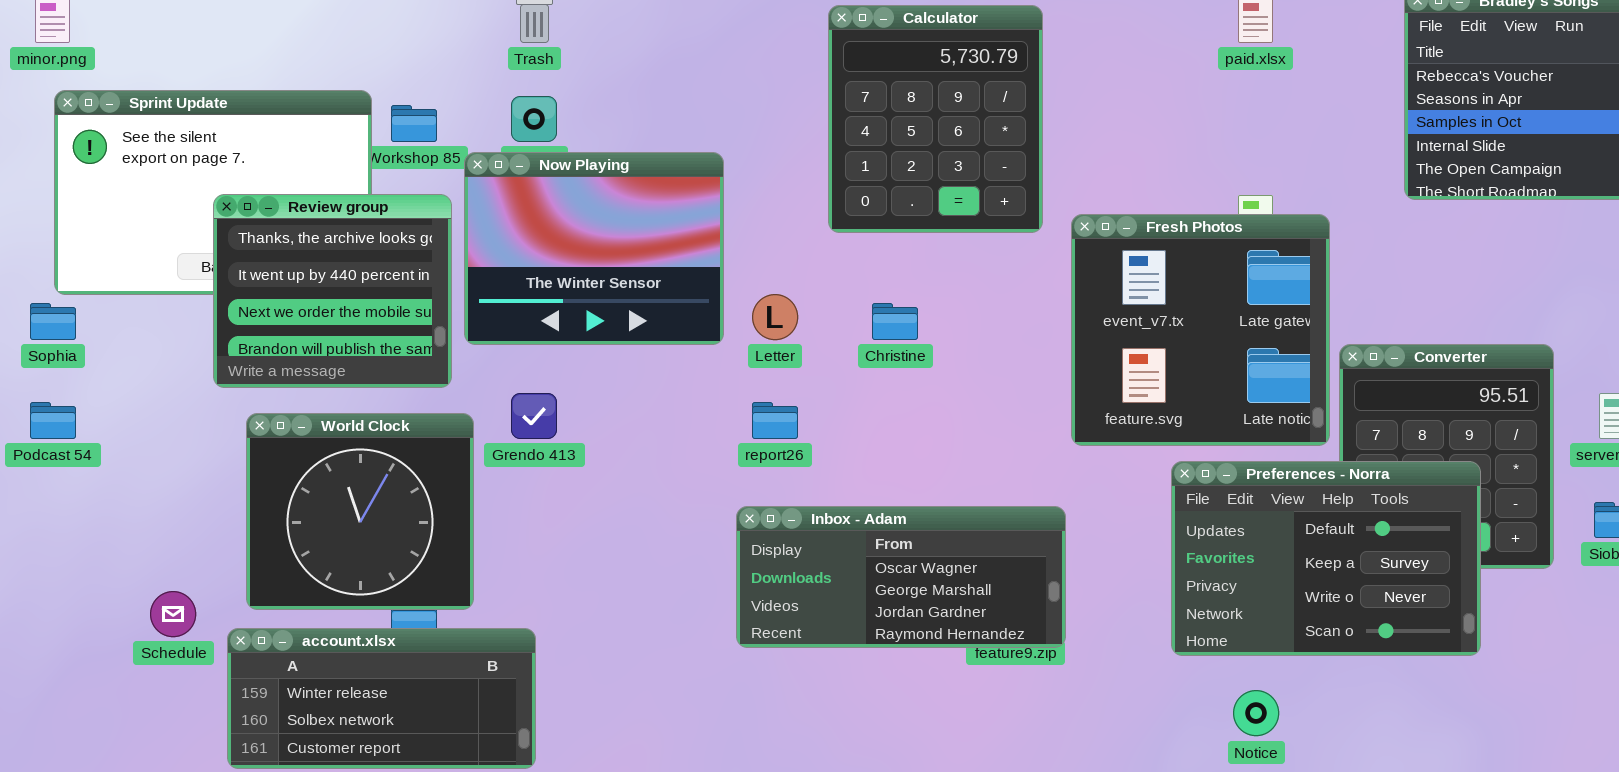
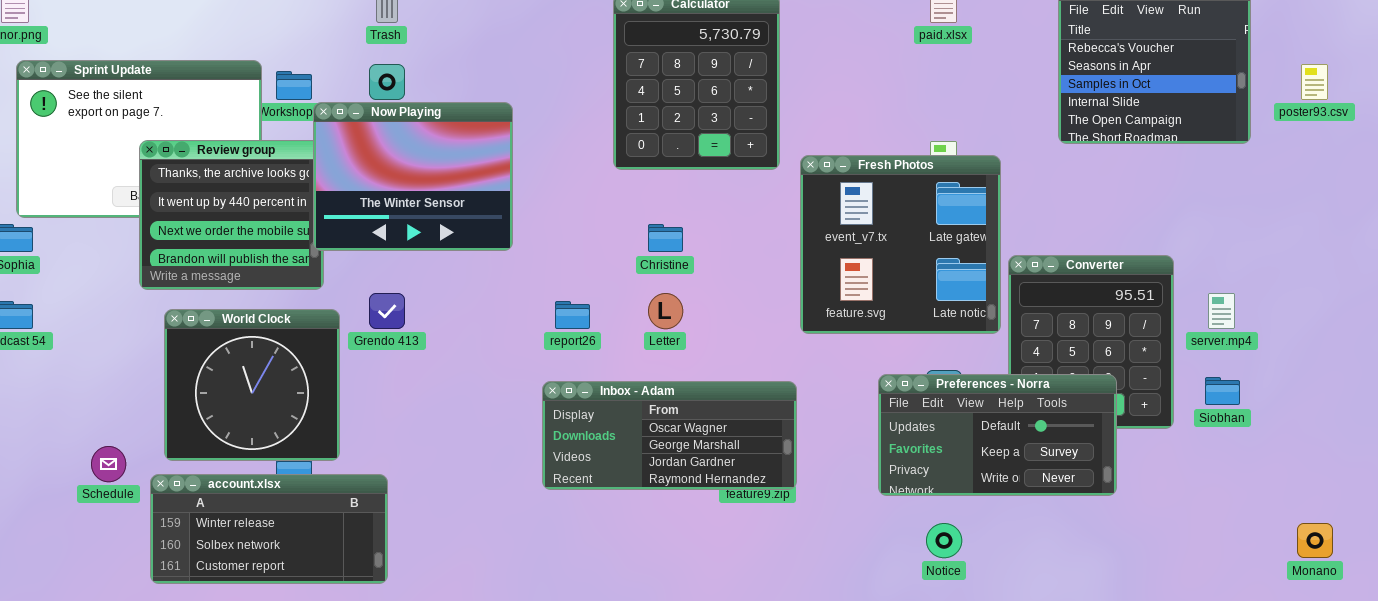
Now Playing: [464,152,724,345] -> [313,102,513,251], moved
Letter: [752,294,798,340] -> [648,293,683,329], moved
Preferences - Norra: [1171,461,1481,656] -> [878,374,1117,496], resized

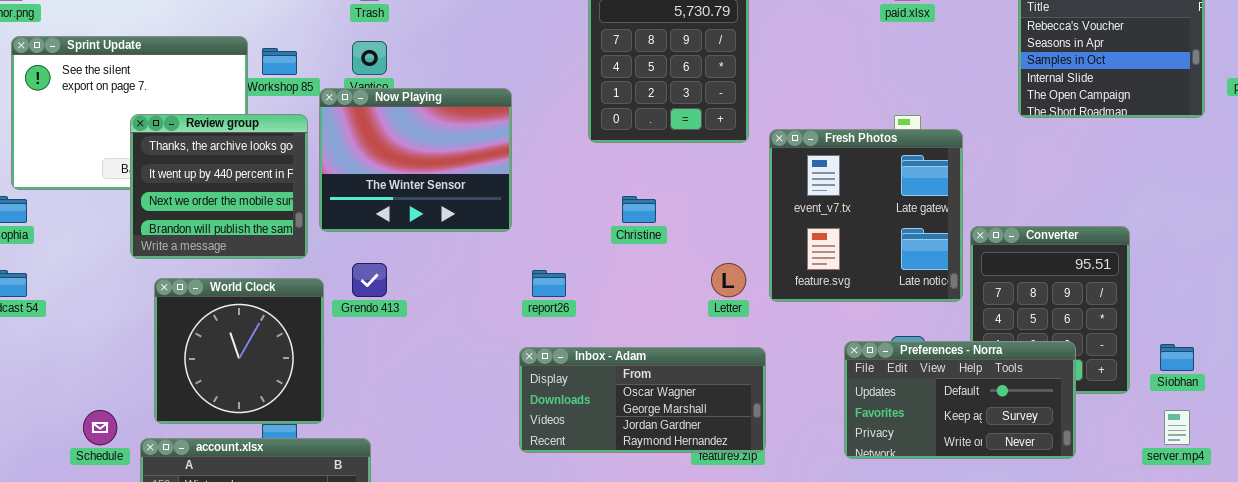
Now Playing: [313,102,513,251] -> [319,88,512,232], moved
Letter: [648,293,683,329] -> [711,263,746,297], moved
server.mp4: [1208,293,1235,329] -> [1164,410,1190,445], moved

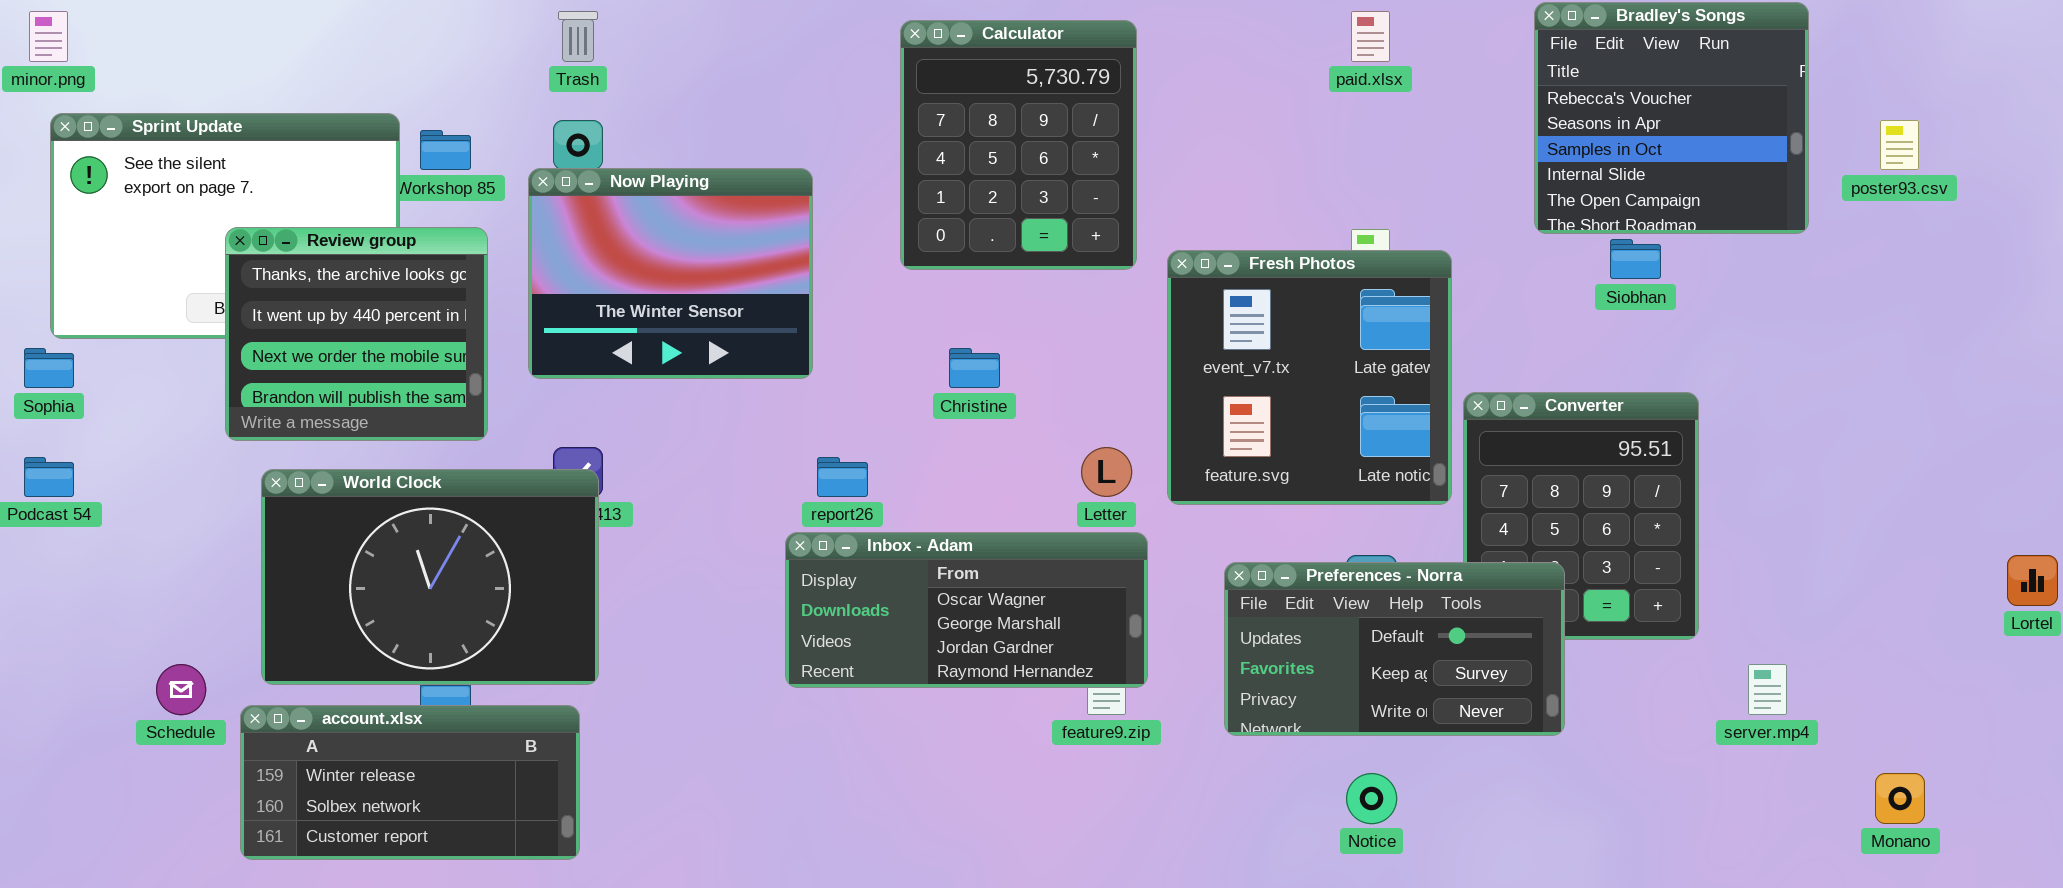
Now Playing: [319,88,512,232] -> [528,168,813,379], moved
World Clock: [154,278,324,424] -> [261,469,599,685], resized
Preferences - Norra: [844,341,1076,459] -> [1224,562,1565,736], moved
Siobhan: [1160,344,1194,371] -> [1610,239,1661,279], moved
Inbox - Adam: [519,347,766,453] -> [785,532,1148,688], moved

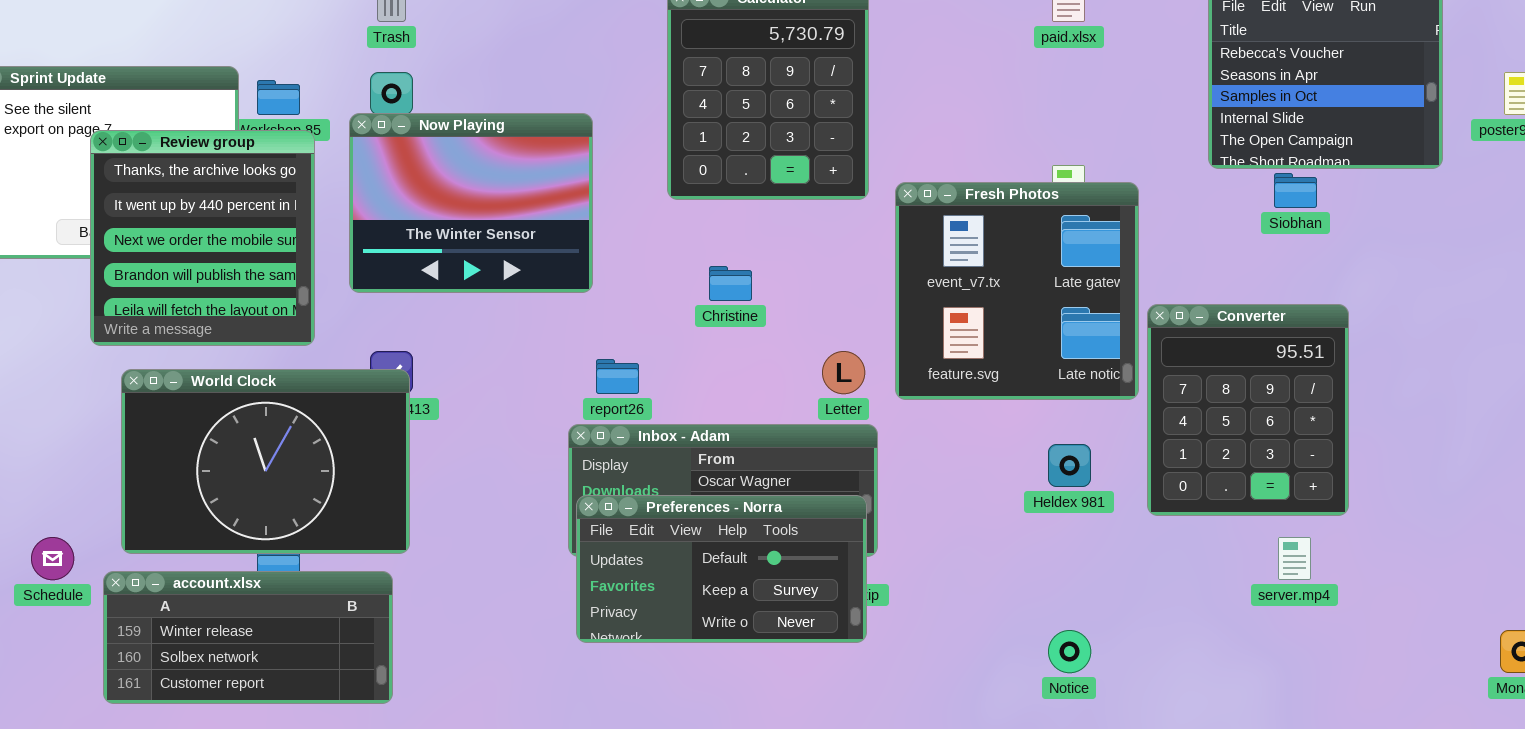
Review group: [225,227,488,441] -> [90,130,315,346], resized
Preferences - Norra: [1224,562,1565,736] -> [576,495,867,643], moved
server.mp4: [1748,664,1787,715] -> [1278,537,1311,580], moved

